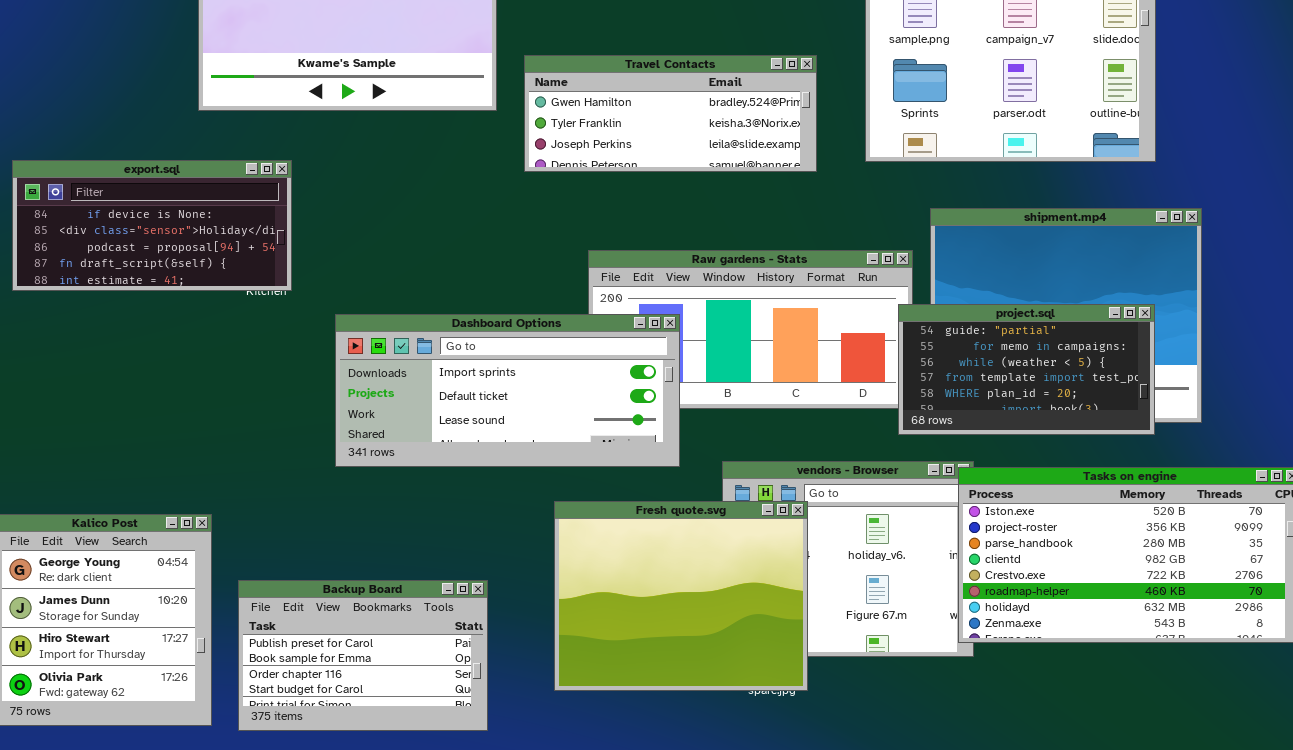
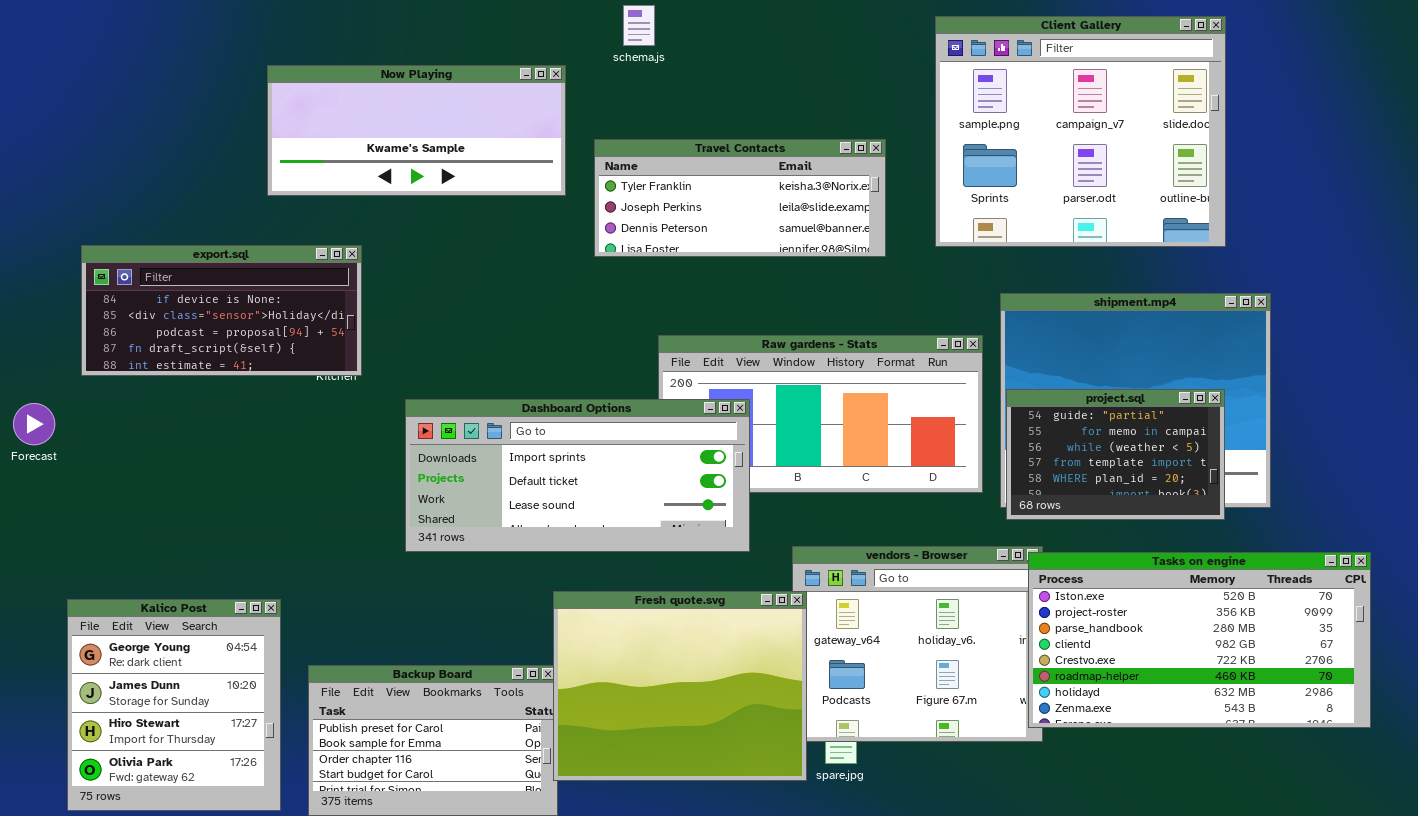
Travel Contacts: [524,55,817,172] -> [594,139,886,257], scrolled down 1 row
project.sql: [898,304,1155,435] -> [1006,389,1225,520], resized
Fresh quote.svg: [554,501,808,691] -> [553,591,807,781], moved

